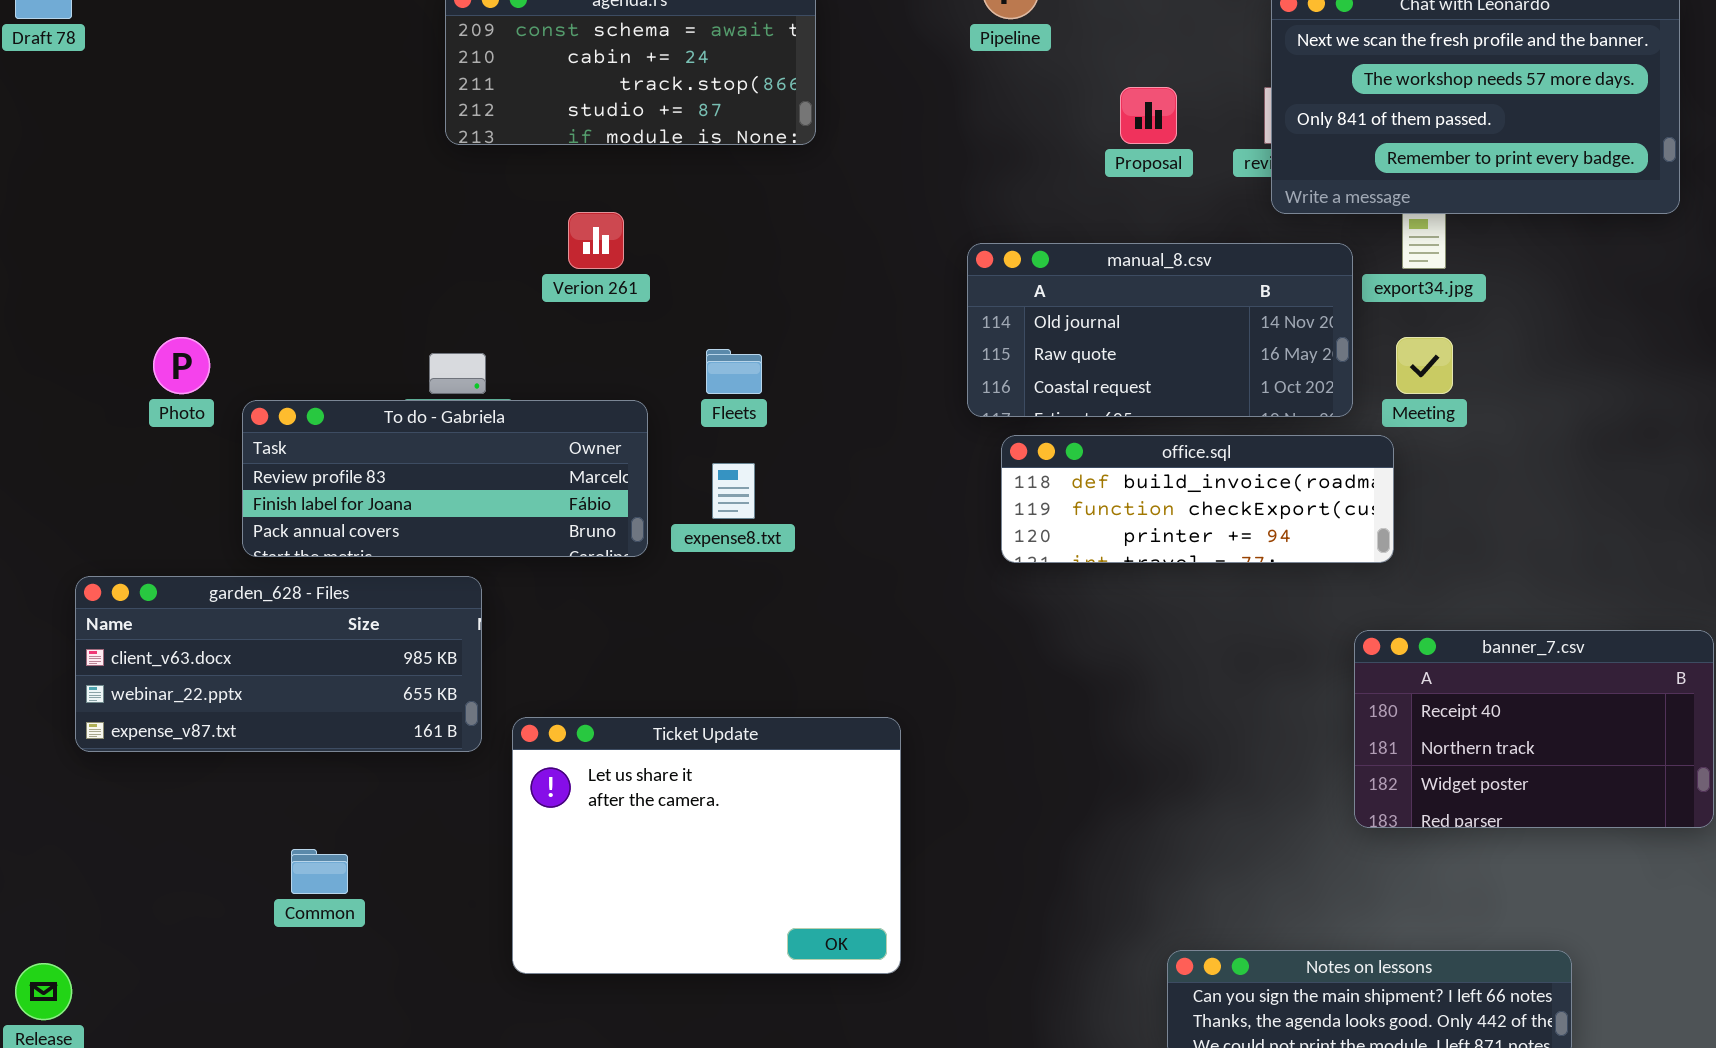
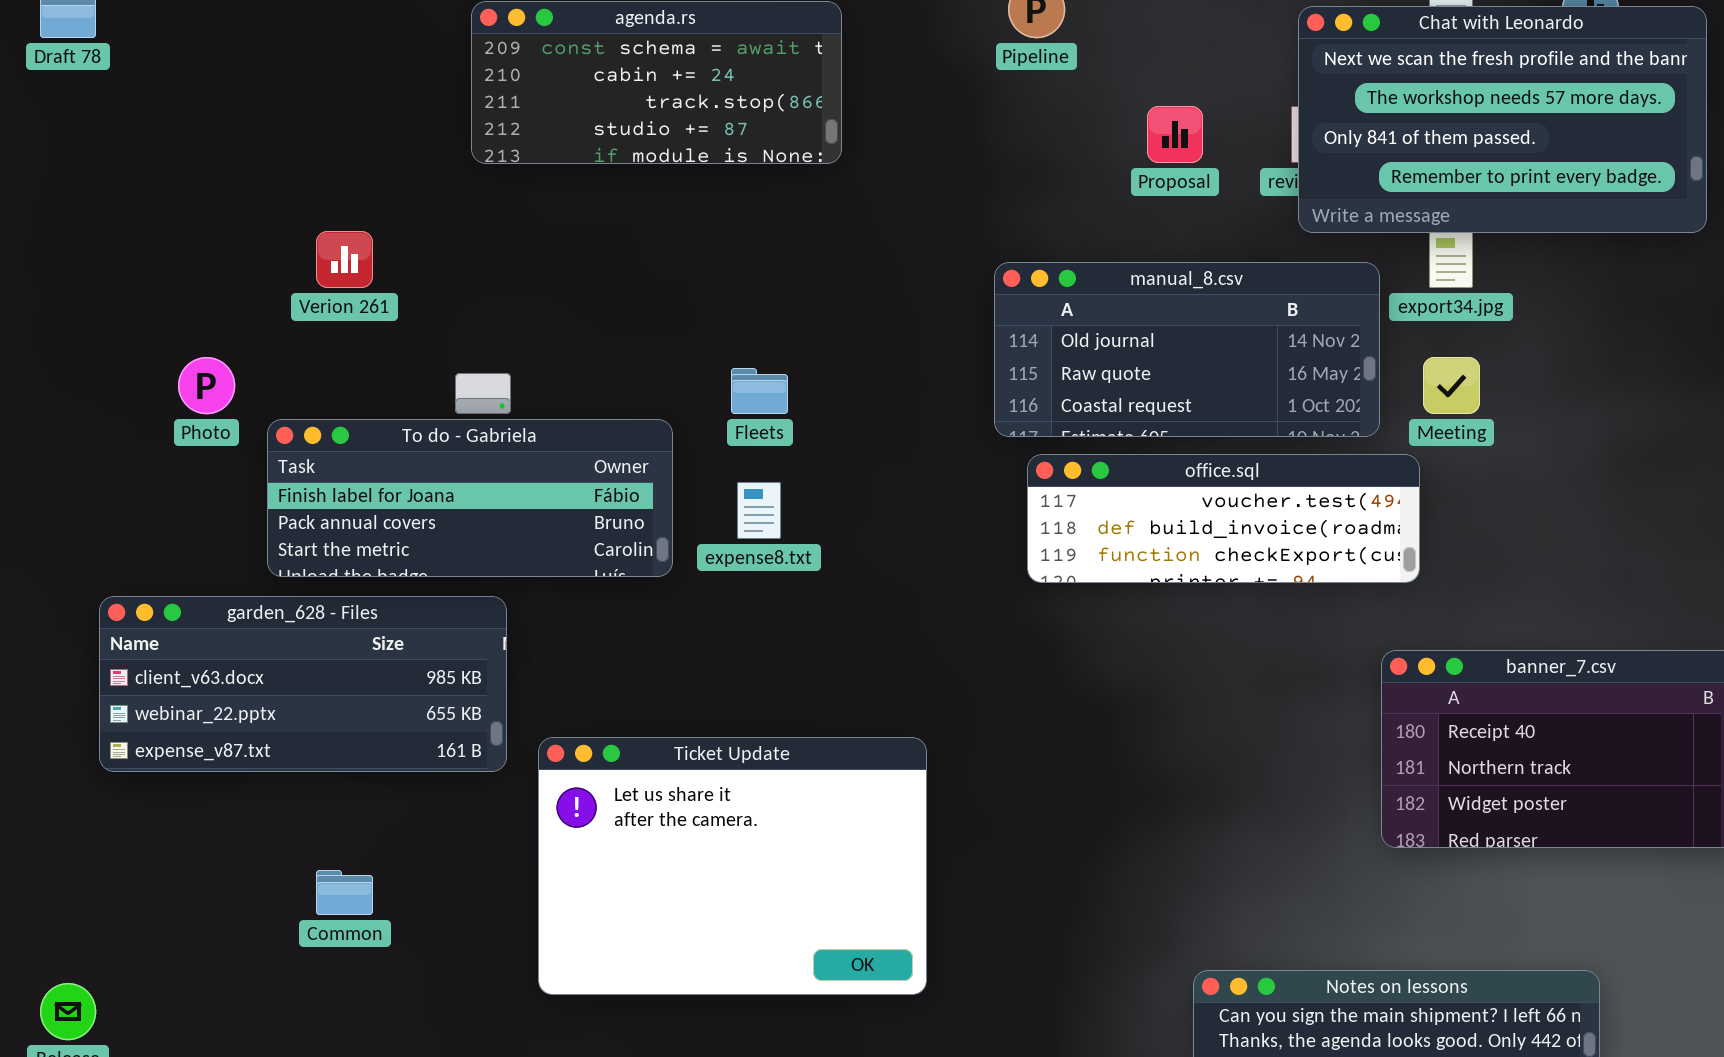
Verion 261: [568,212,624,269] -> [316,231,373,288], moved
To do - Gabriela: [242,400,648,557] -> [267,419,673,577], scrolled down 1 row
office.sql: [1001,435,1394,563] -> [1027,454,1420,583], scrolled up 1 row

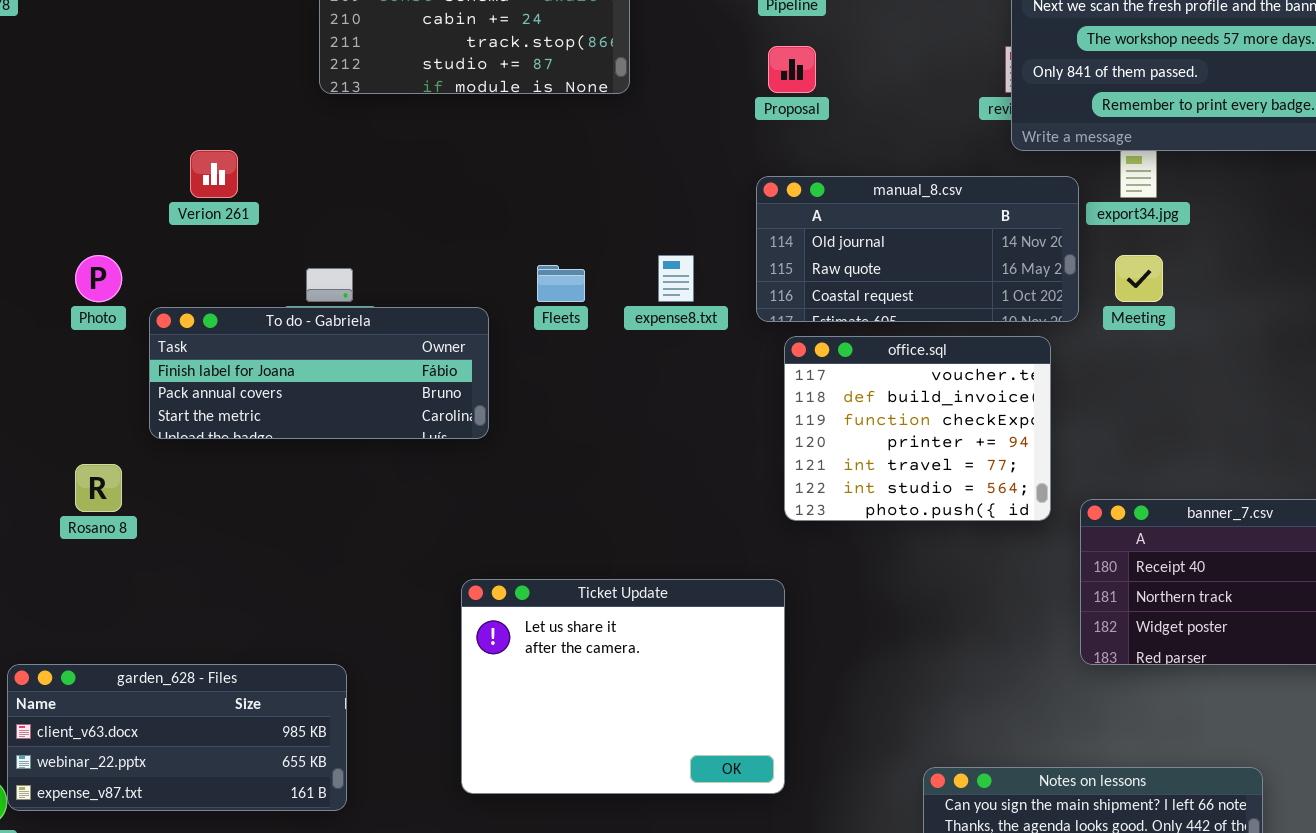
Proposal: [1147,106,1203,163] -> [768,46,816,93], moved
office.sql: [1027,454,1420,583] -> [784,336,1051,521], resized
expense8.txt: [737,482,781,539] -> [658,255,694,302], moved
garden_628 - Files: [99,596,507,772] -> [7,664,347,811], moved
Ticket Update: [538,737,927,995] -> [461,579,785,794], moved

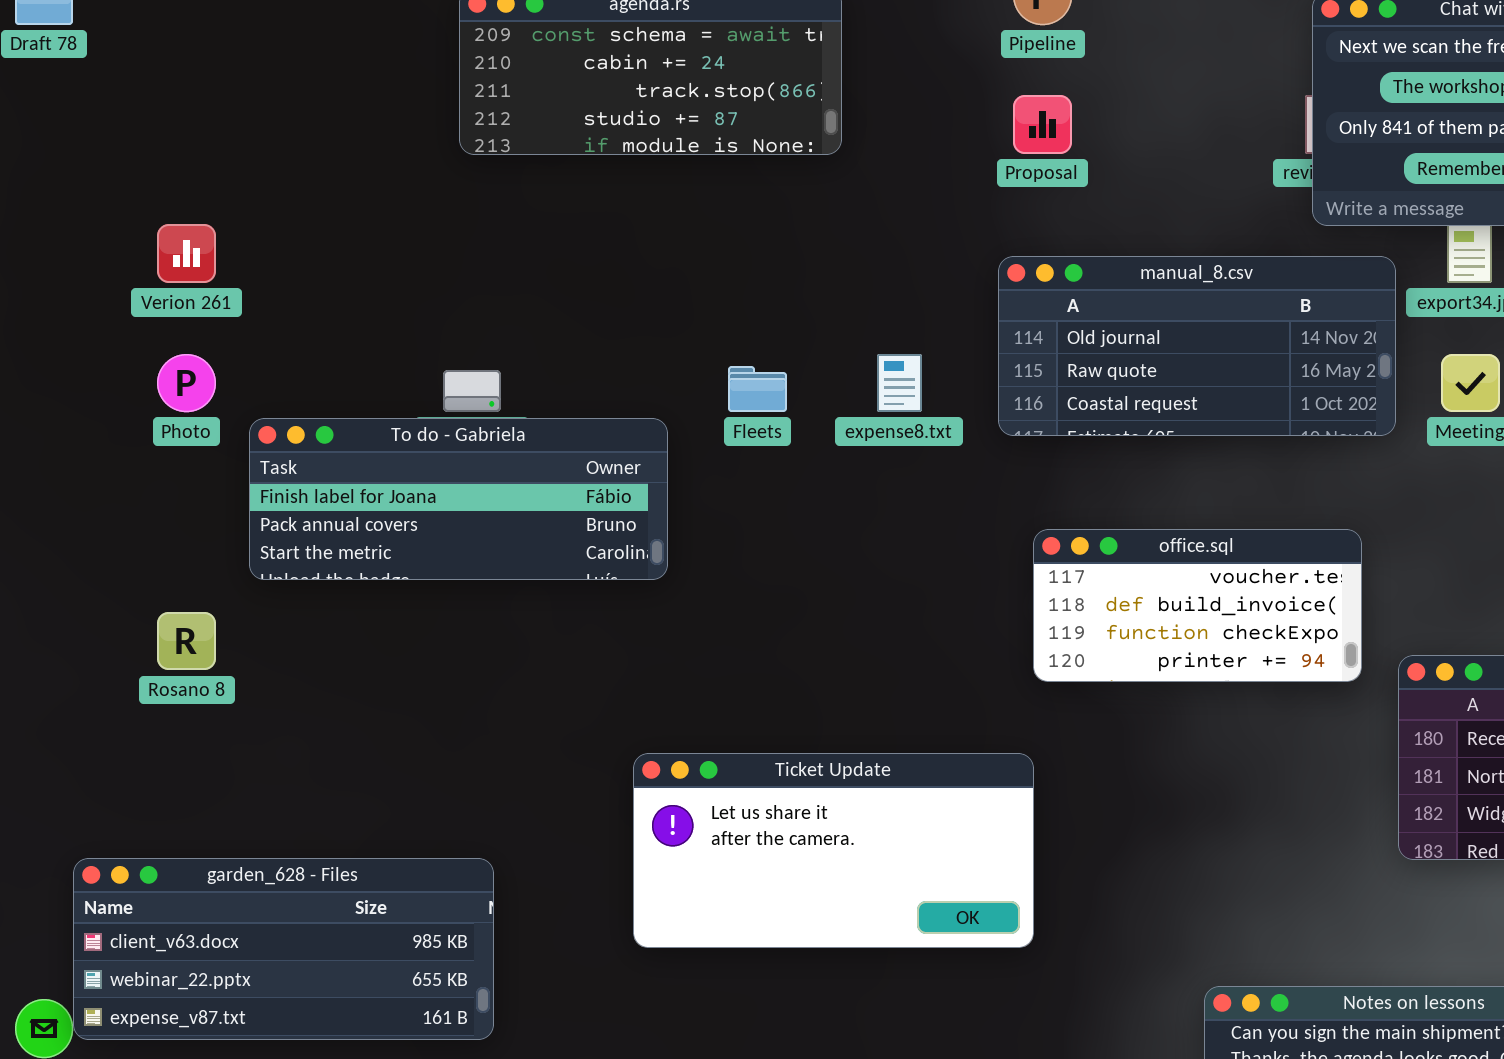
Verion 261: [190,150,238,198] -> [157,224,216,283], moved
office.sql: [784,336,1051,521] -> [1033,529,1362,682], resized
Ticket Update: [461,579,785,794] -> [633,753,1034,948], resized

